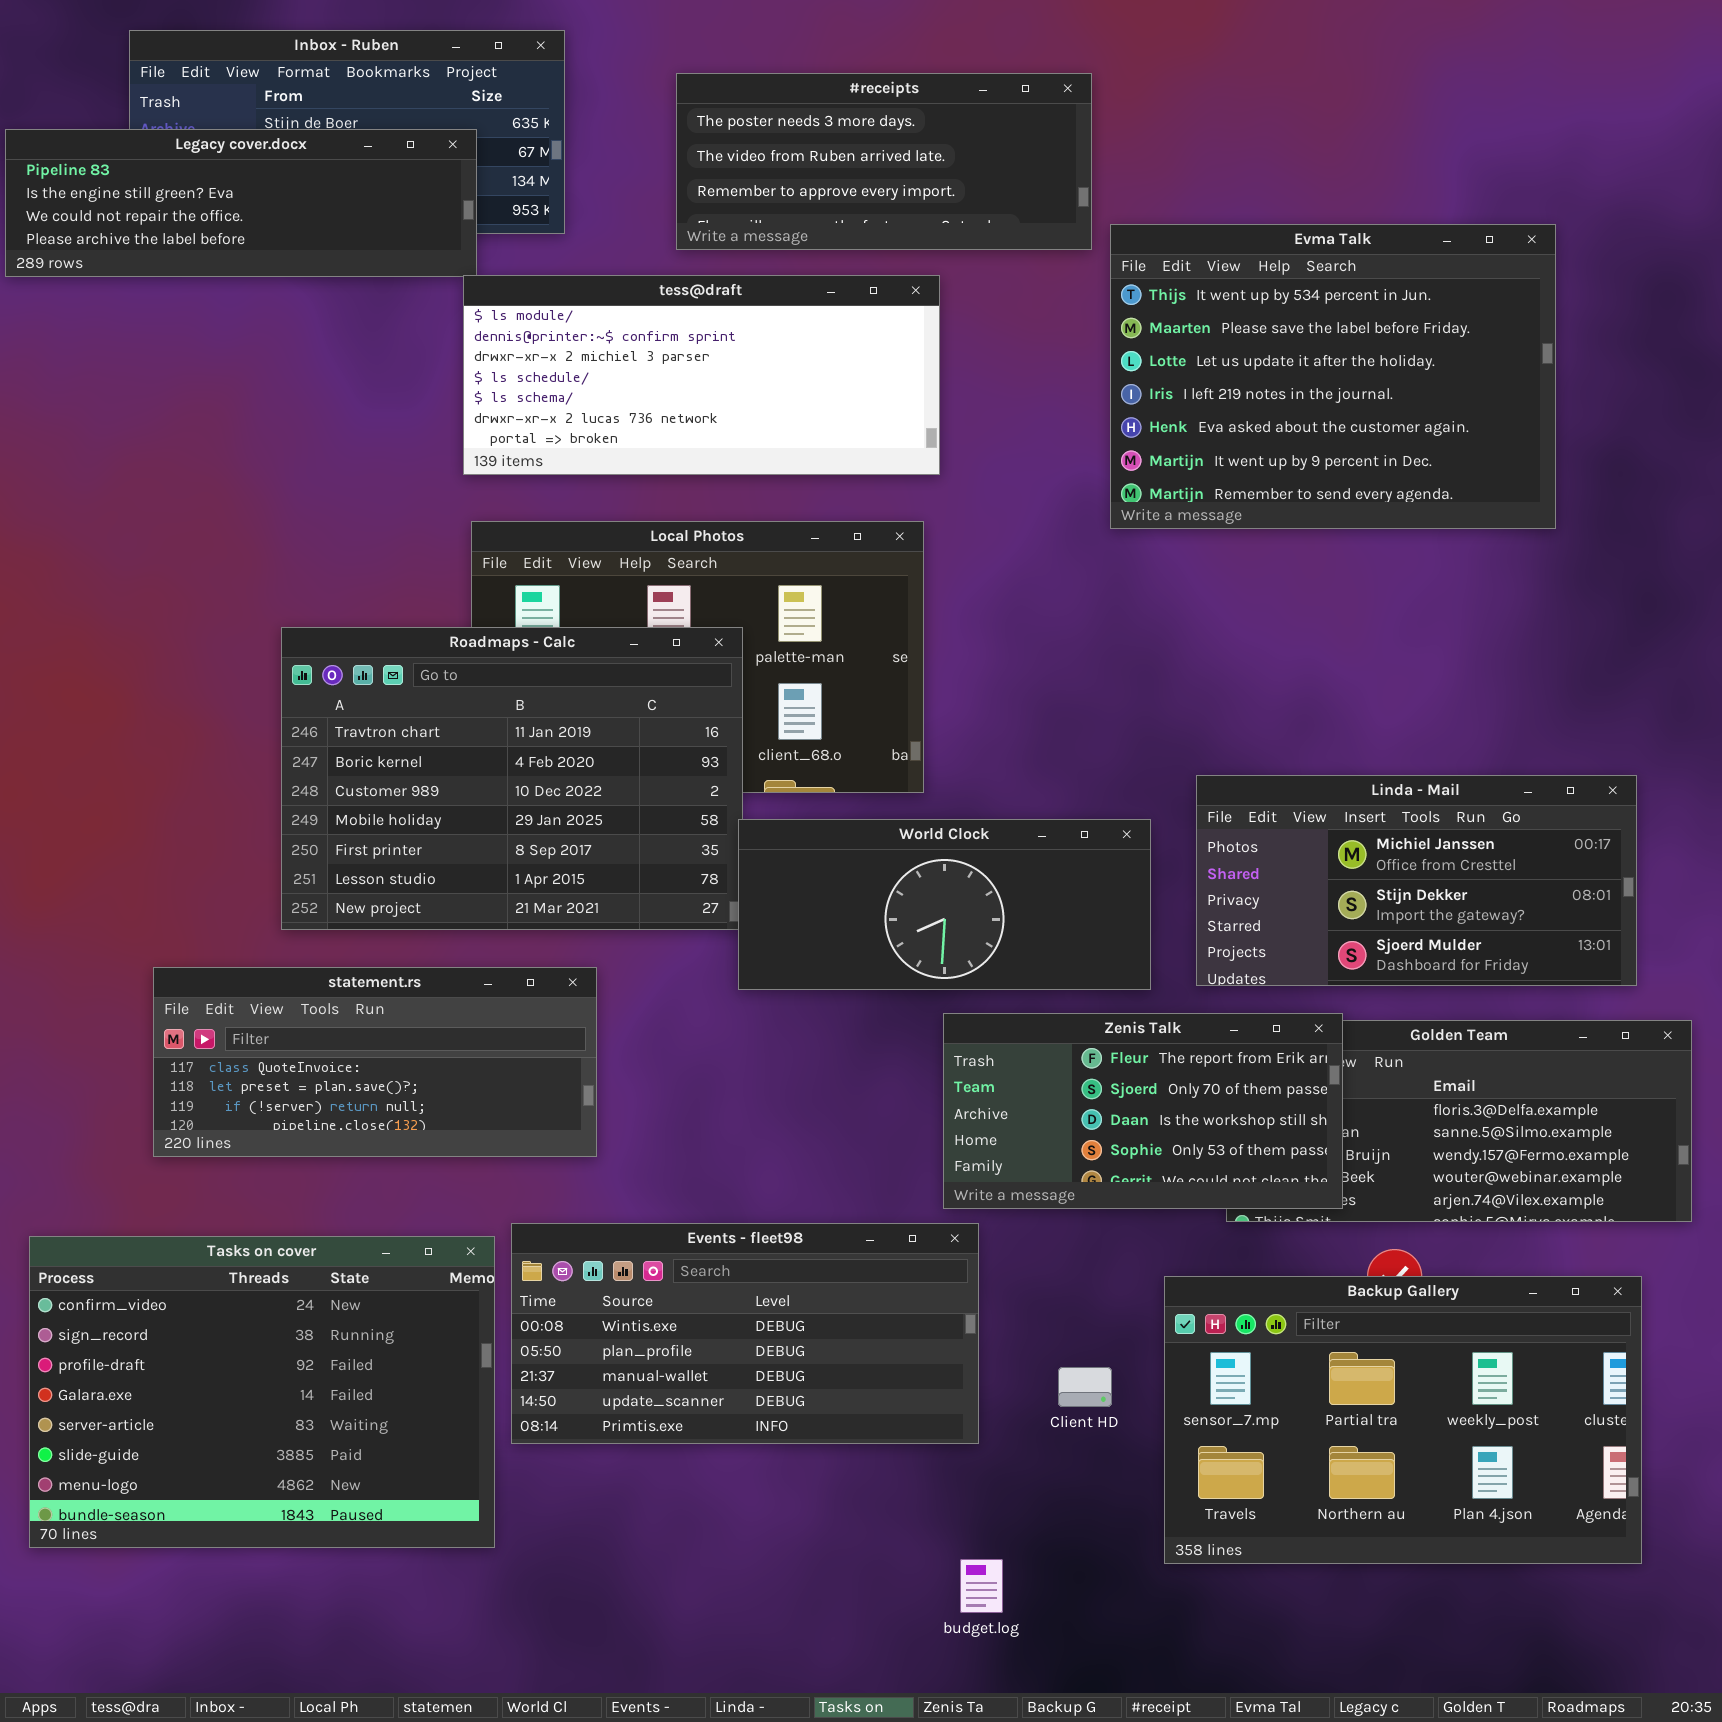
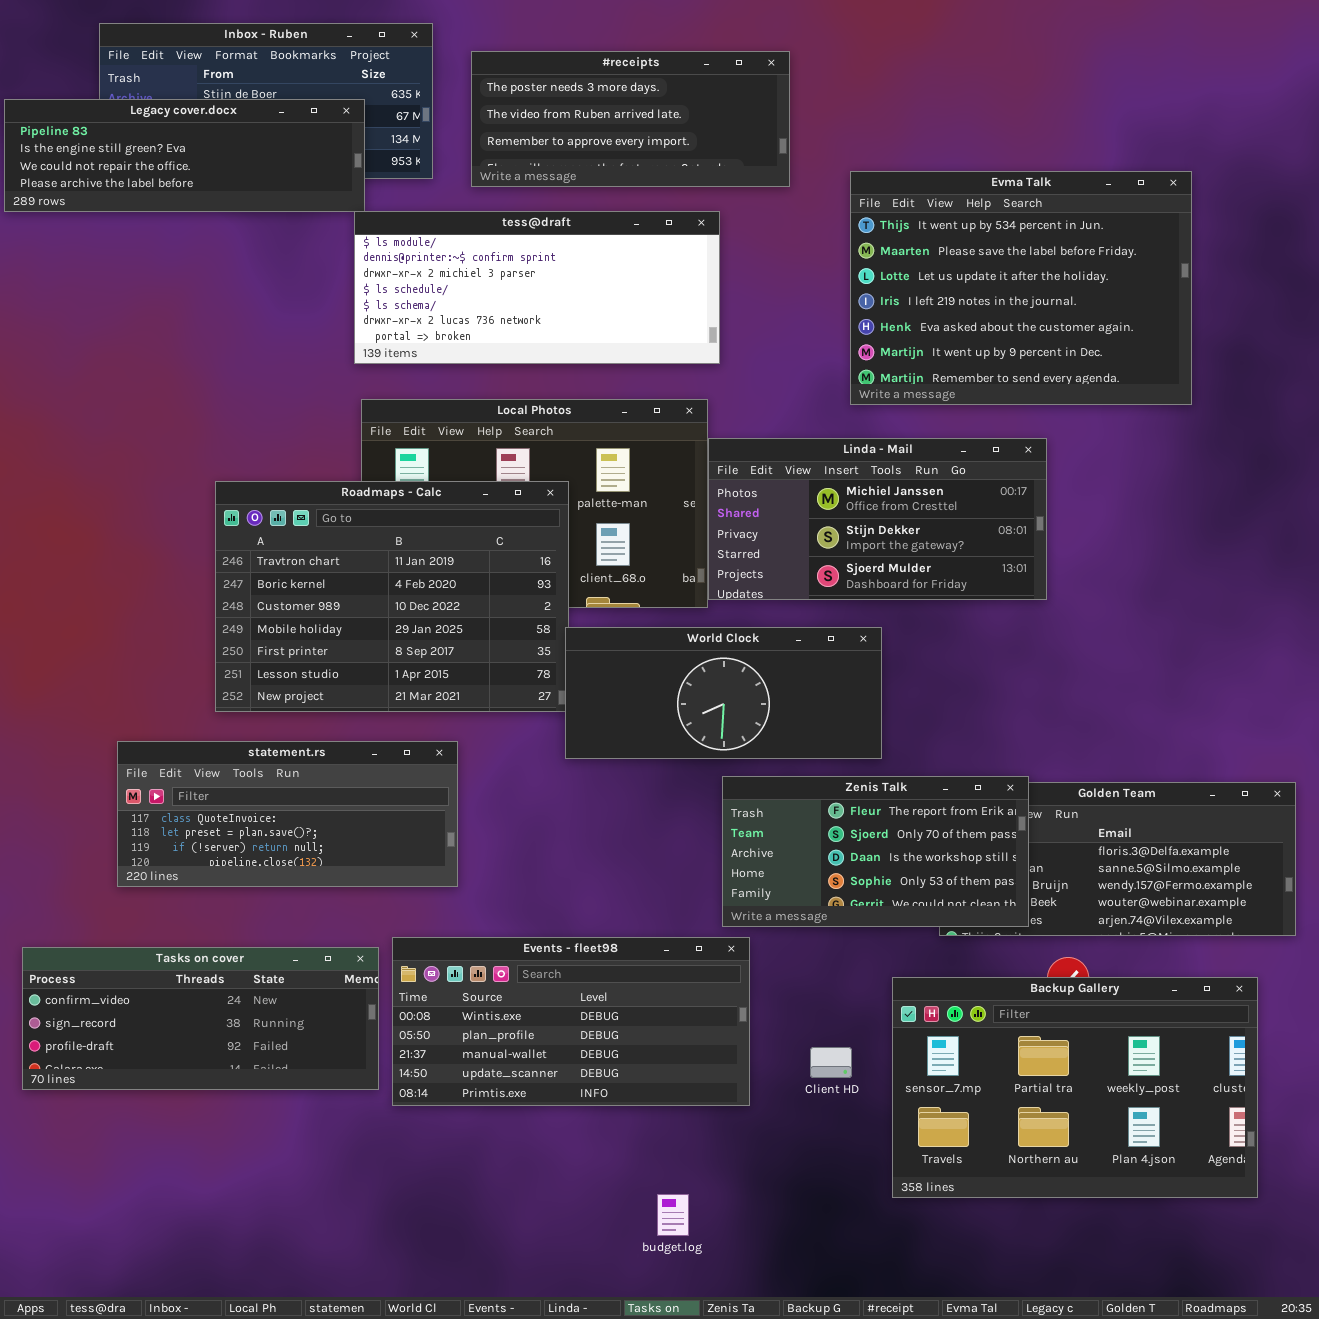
#receipts: [676,73,1092,250] -> [471,51,790,187], moved
Linda - Mail: [1196,775,1637,986] -> [708,438,1047,600], moved
Tasks on cover: [29,1236,495,1548] -> [22,947,379,1090], resized
budget.log: [960,1559,1003,1613] -> [657,1194,689,1236], moved

